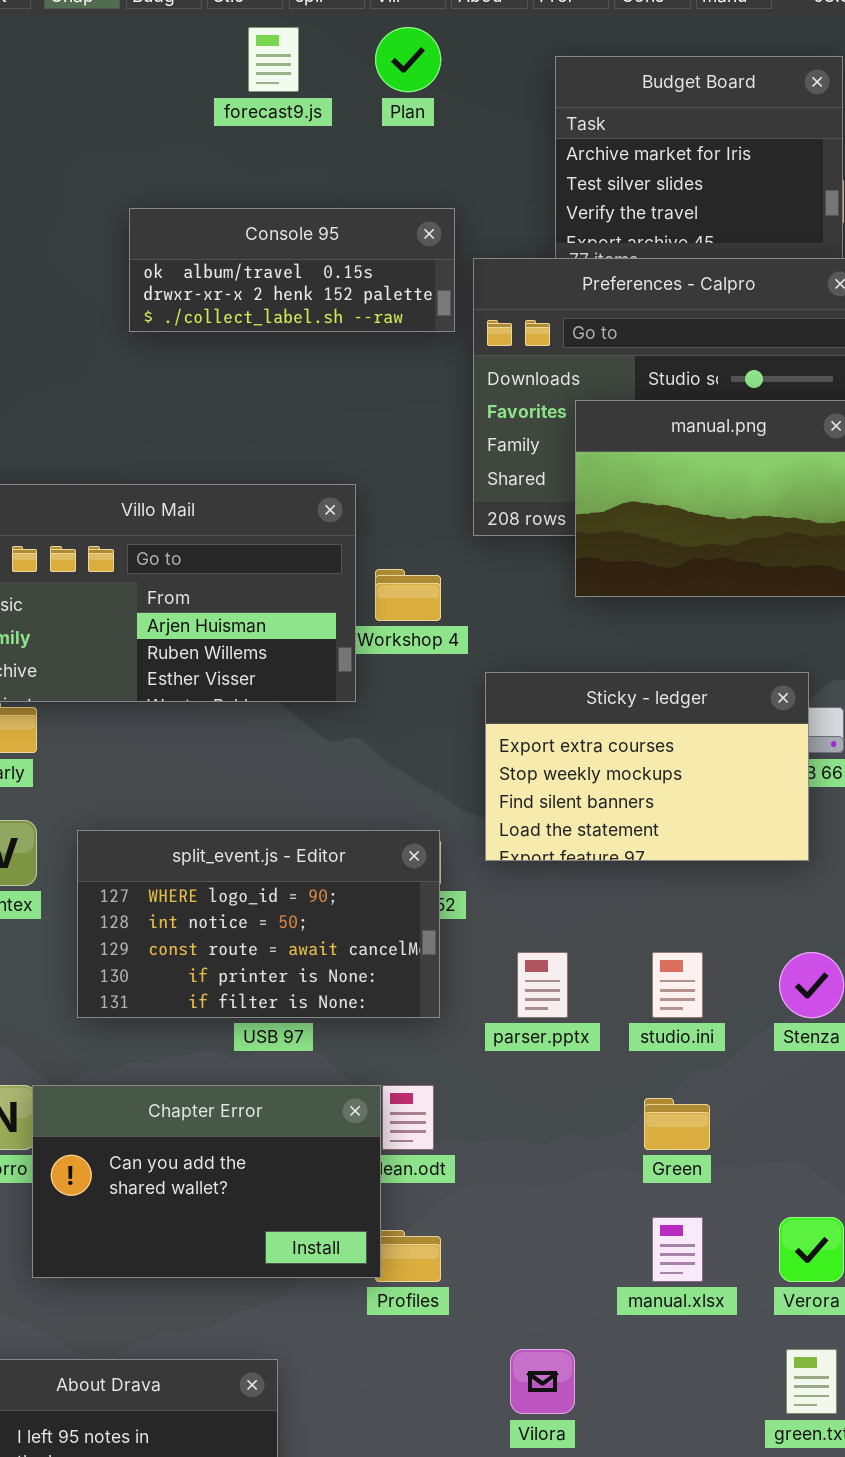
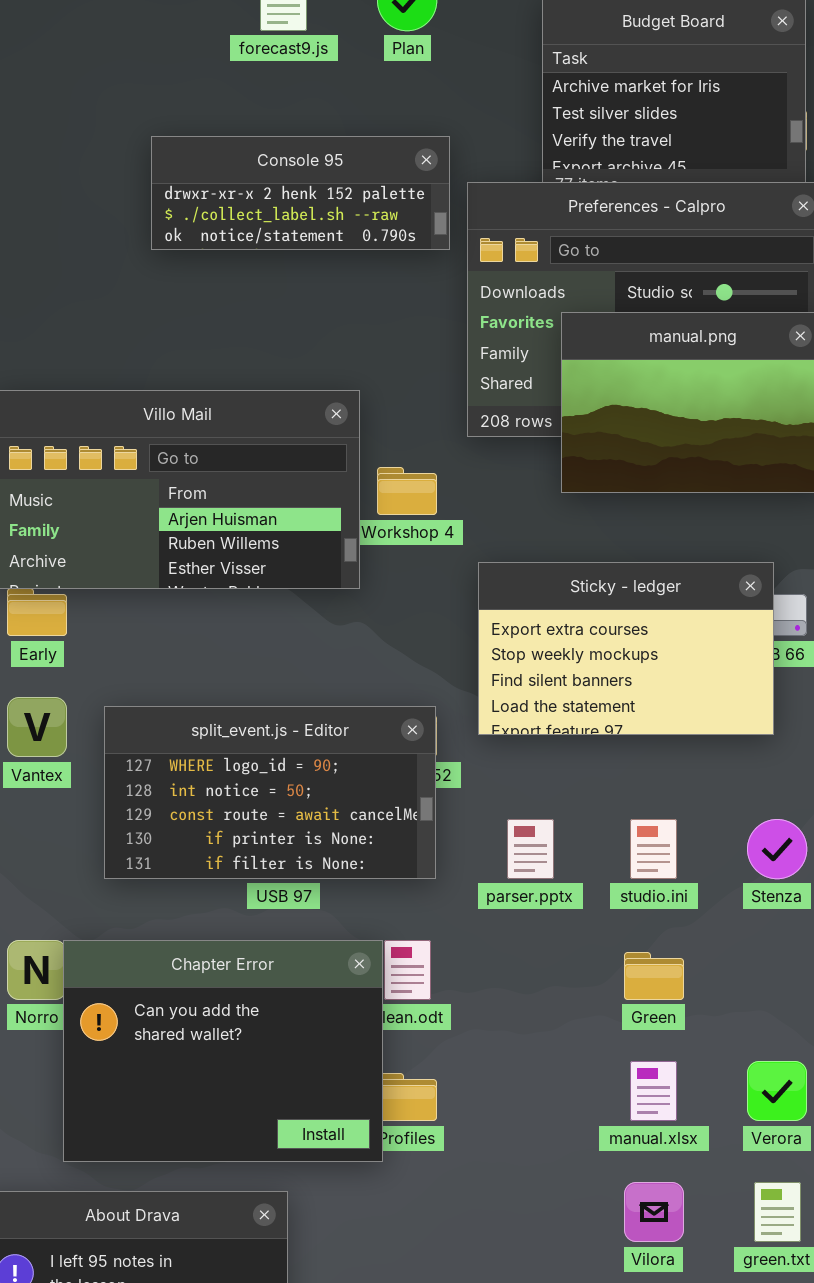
Console 95: [129,208,455,332] -> [151,136,450,250], scrolled down 1 row
Chapter Error: [32,1085,381,1278] -> [63,940,383,1162], resized
Vilora: [510,1349,575,1414] -> [624,1182,684,1242], moved

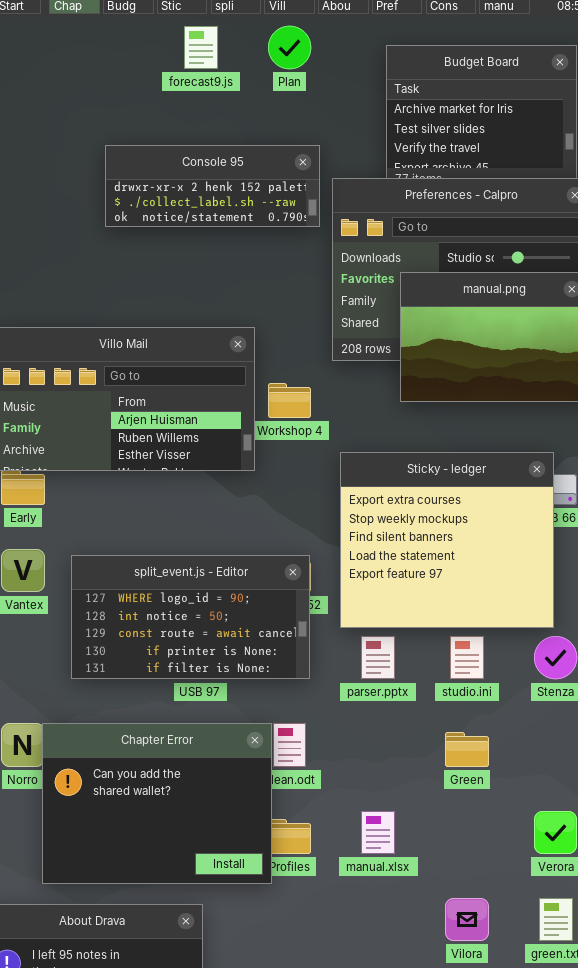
Sticky - ledger: [478,562,774,735] -> [340,452,554,628], resized
manual.xlsx: [630,1061,677,1121] -> [361,811,395,854], moved

